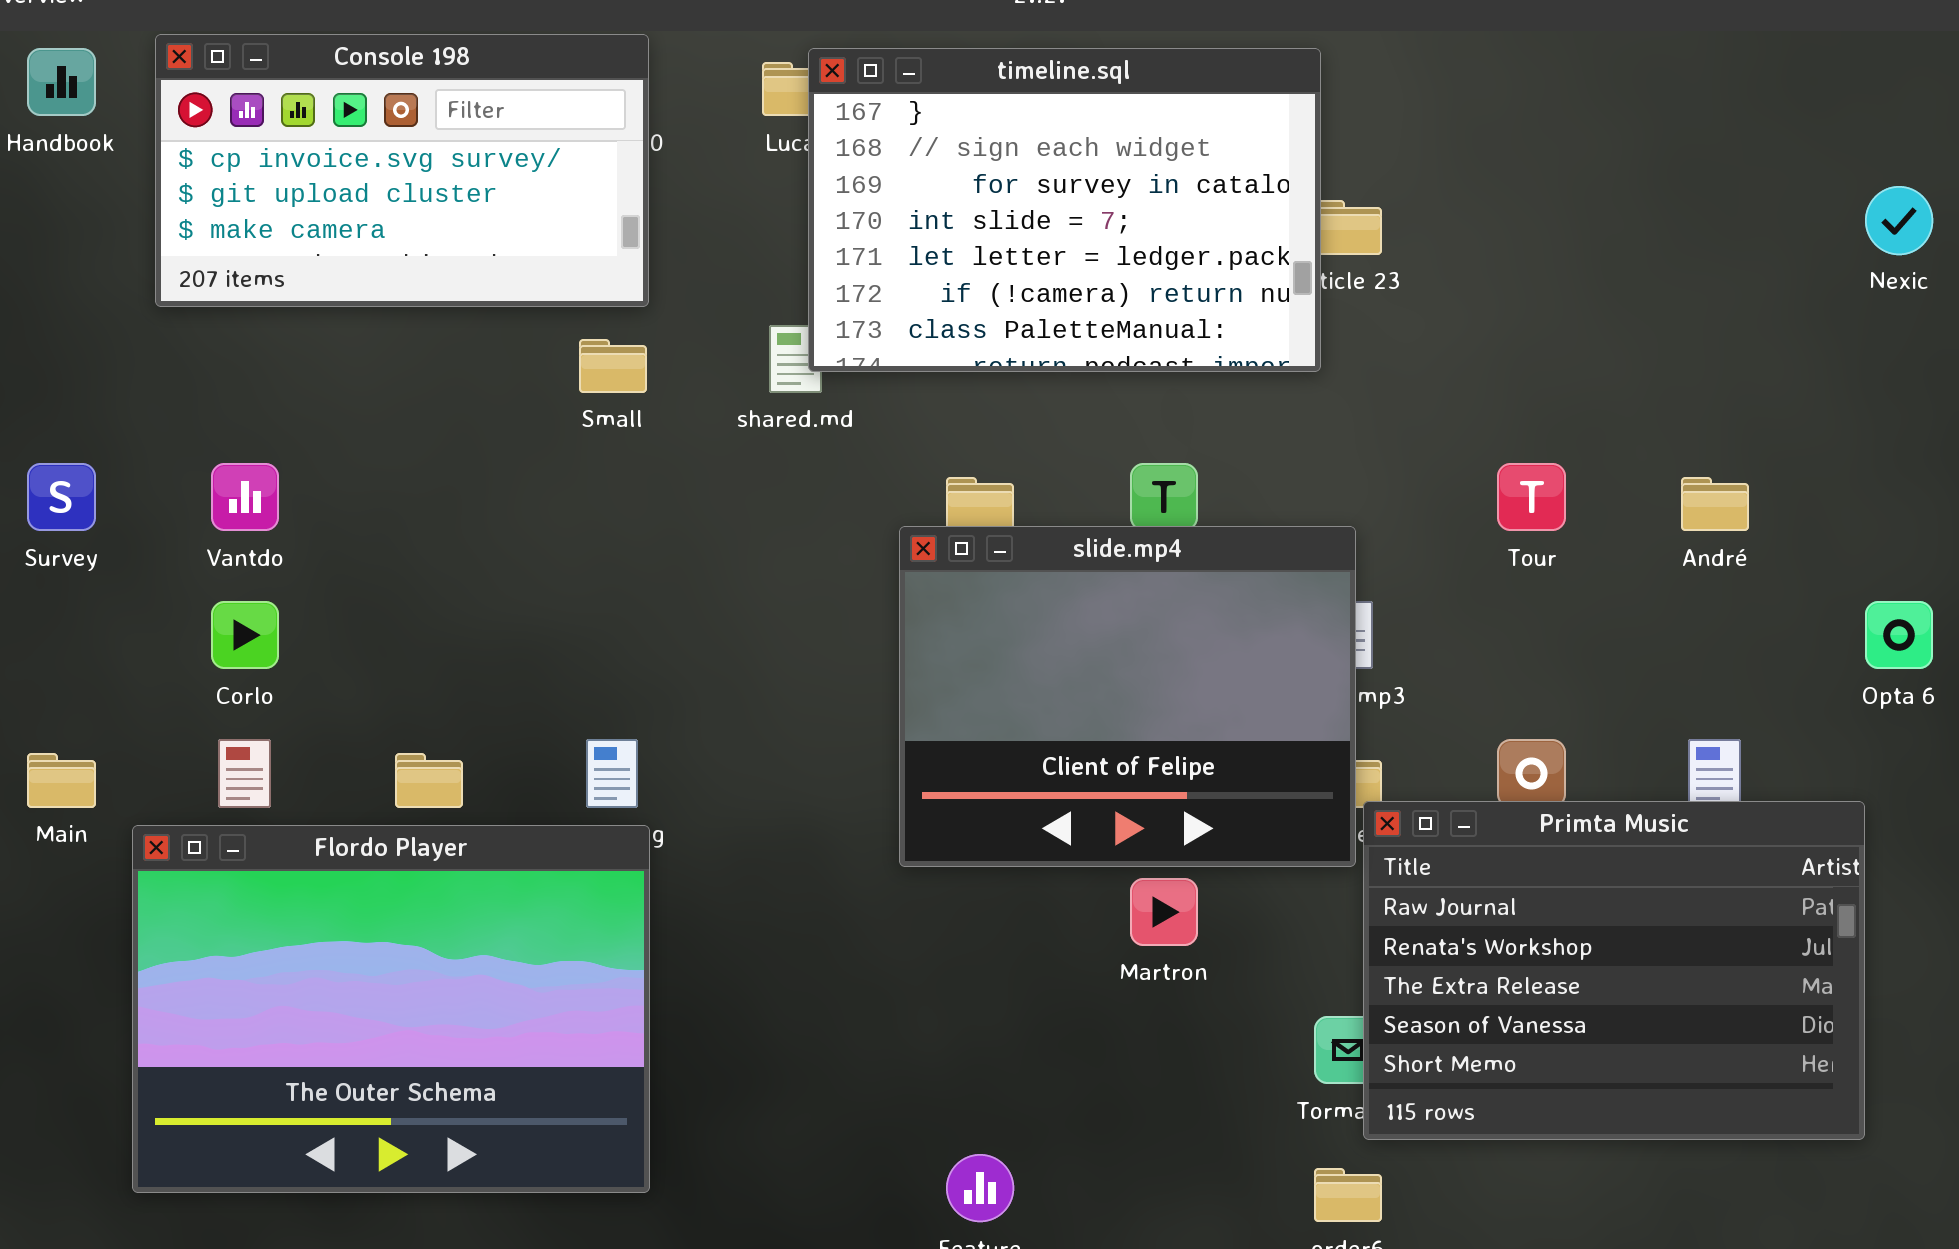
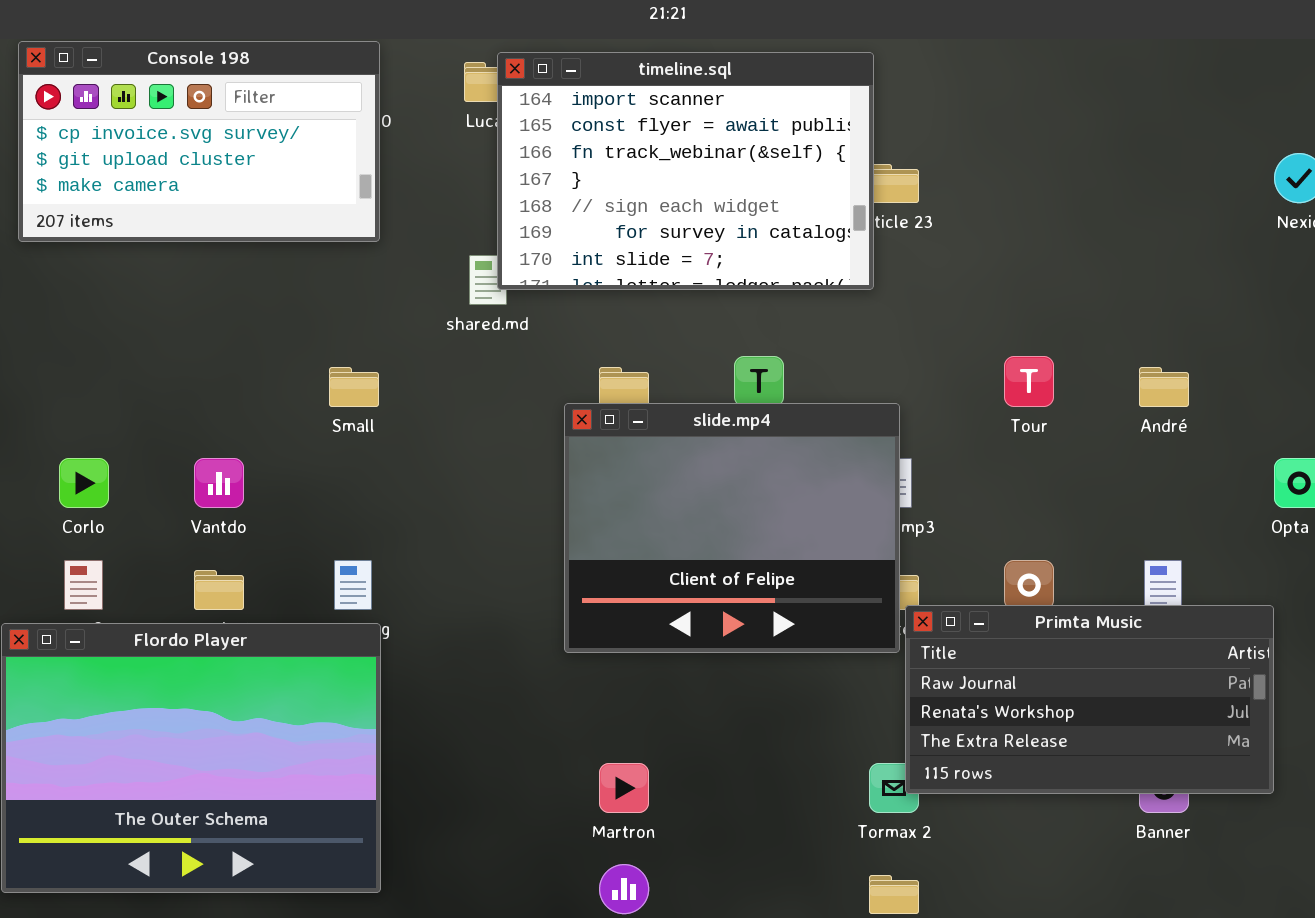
timeline.sql: [808,48,1321,372] -> [497,52,874,290], scrolled up 3 rows
Small: [579,339,647,393] -> [329,367,379,407], moved
Vantdo: [211,463,279,531] -> [194,458,244,508], moved
Primta Music: [1363,801,1865,1140] -> [905,605,1274,794], resized
Martron: [1130,878,1198,946] -> [599,763,649,813], moved

